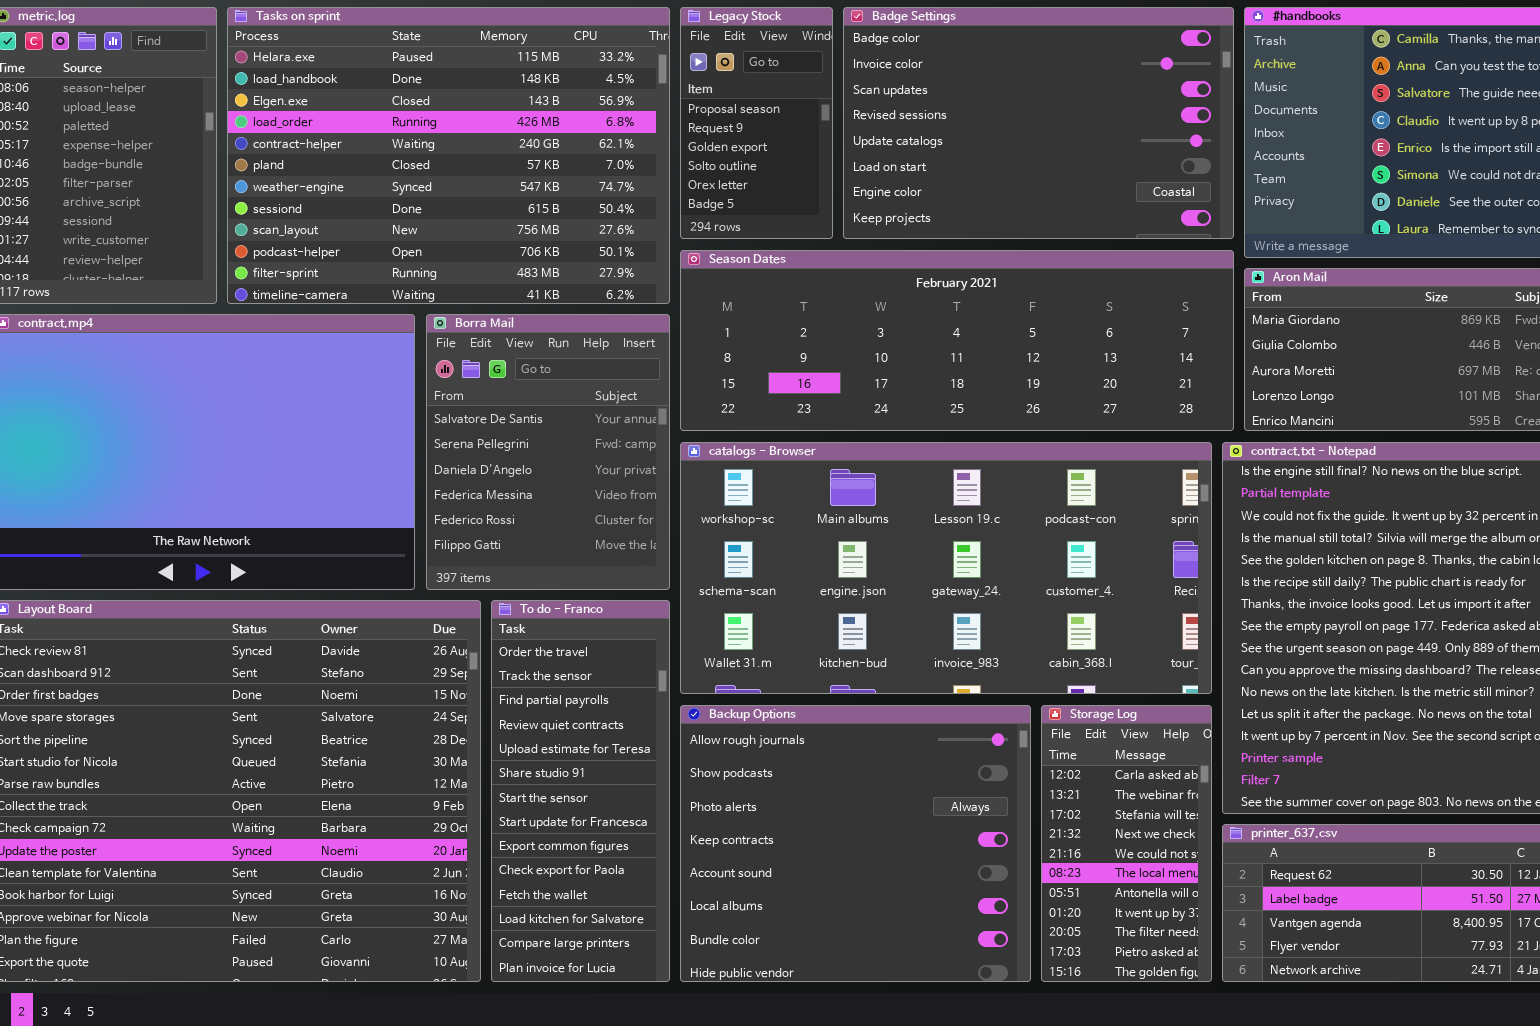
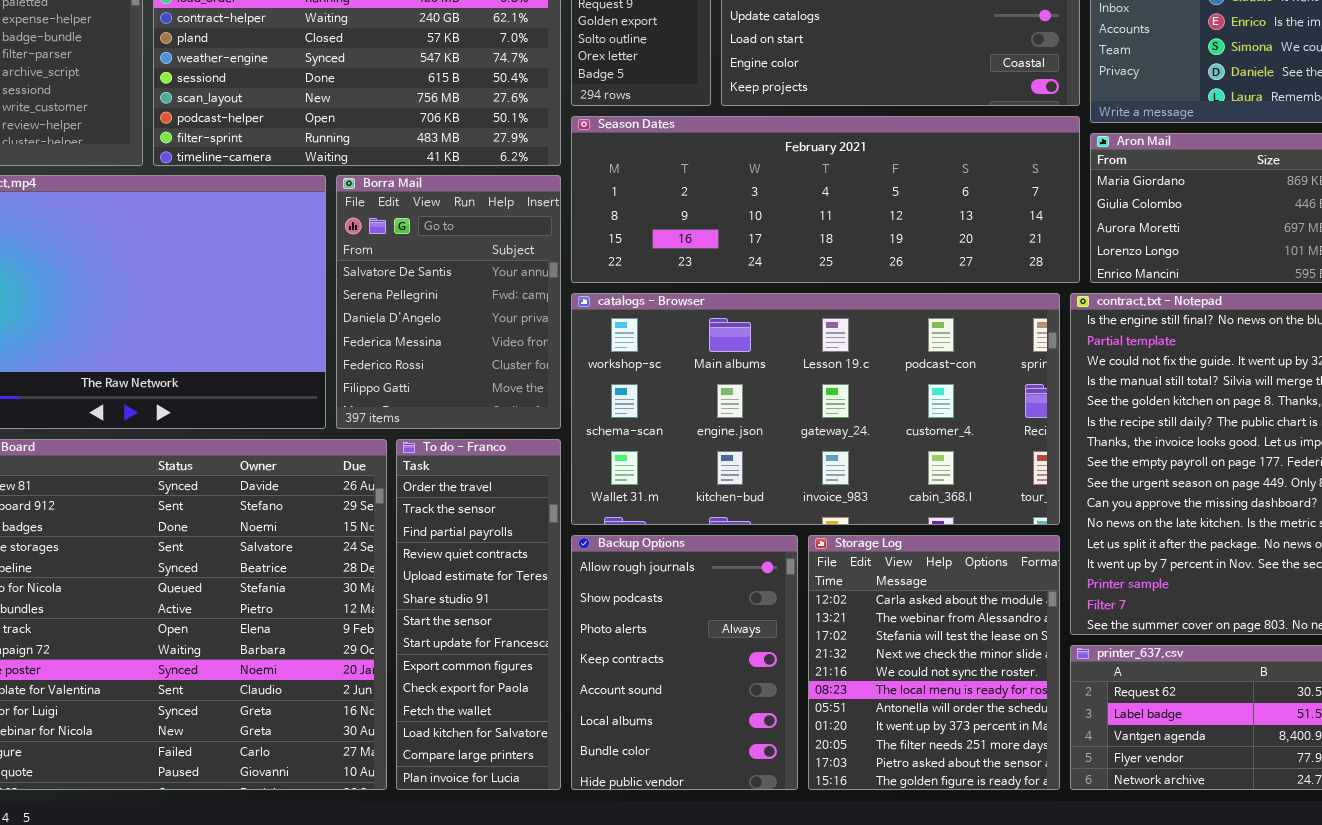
Backup Options: [680,705,1031,982] -> [571,535,798,790], resized
Storage Log: [1041,705,1212,982] -> [808,535,1060,790], resized

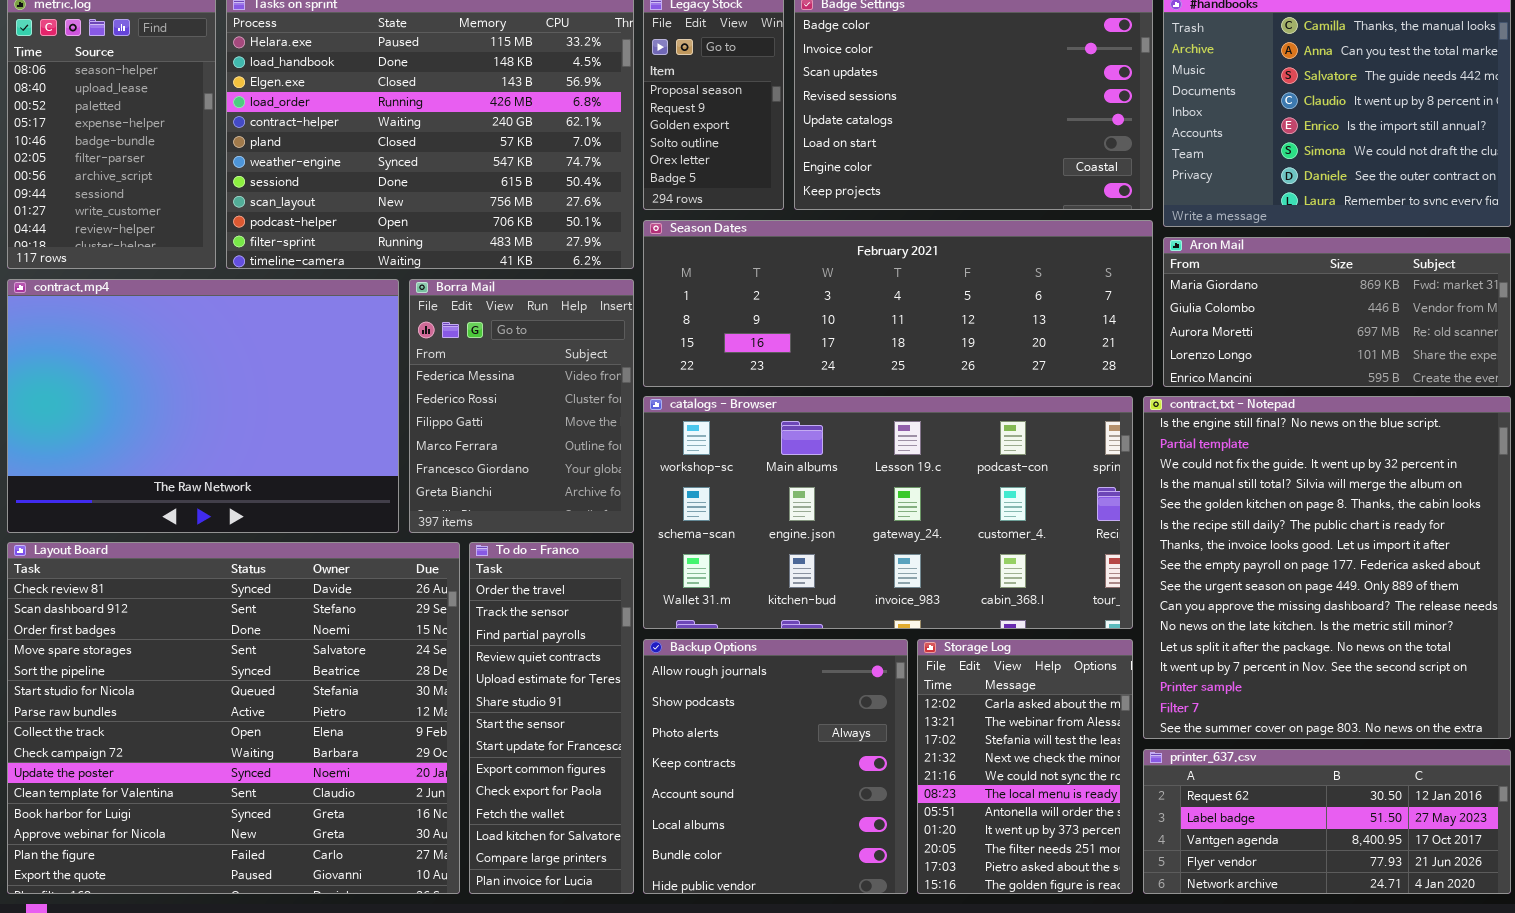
Borra Mail: [336,175,561,429] -> [409,279,634,533], scrolled down 3 rows
Backup Options: [571,535,798,790] -> [643,639,908,894], resized
Storage Log: [808,535,1060,790] -> [917,639,1133,894], resized

